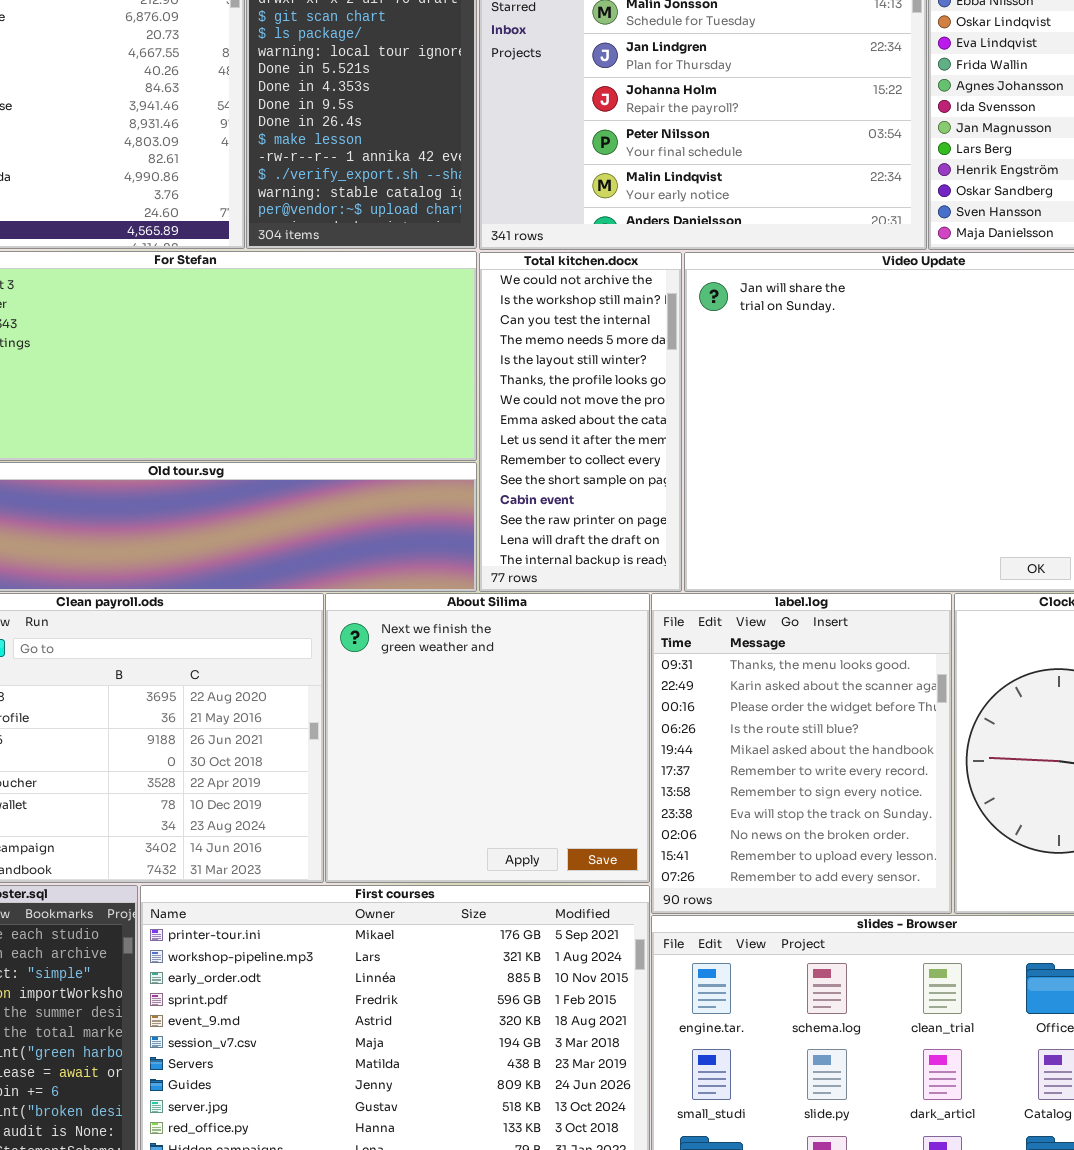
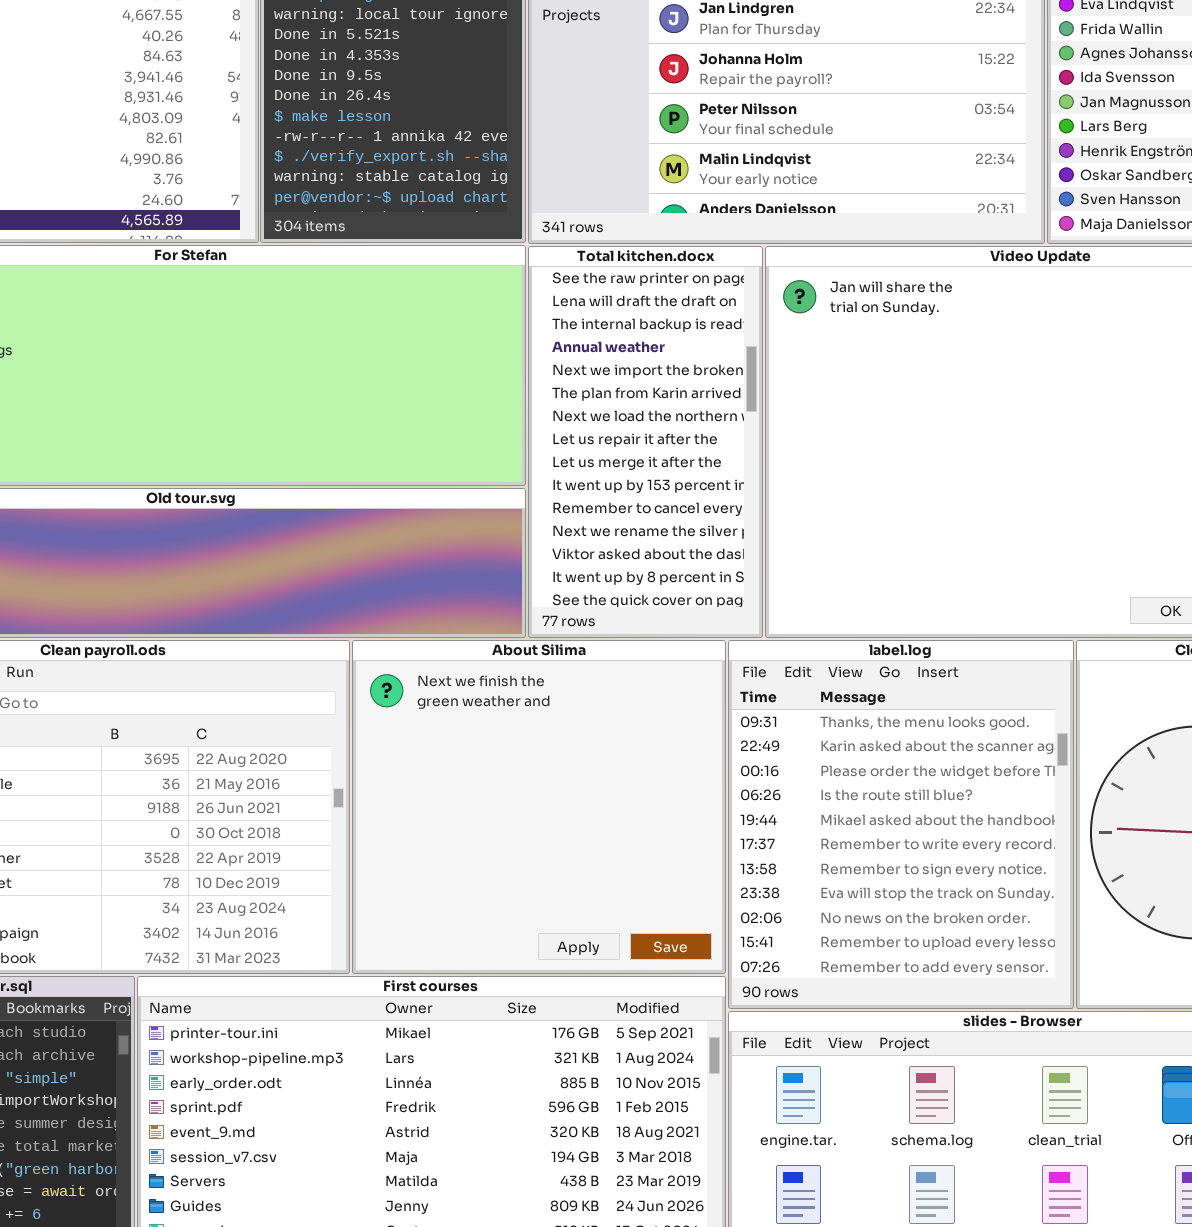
Total kitchen.docx: [479,252,682,592] -> [528,246,763,638], scrolled down 12 rows

